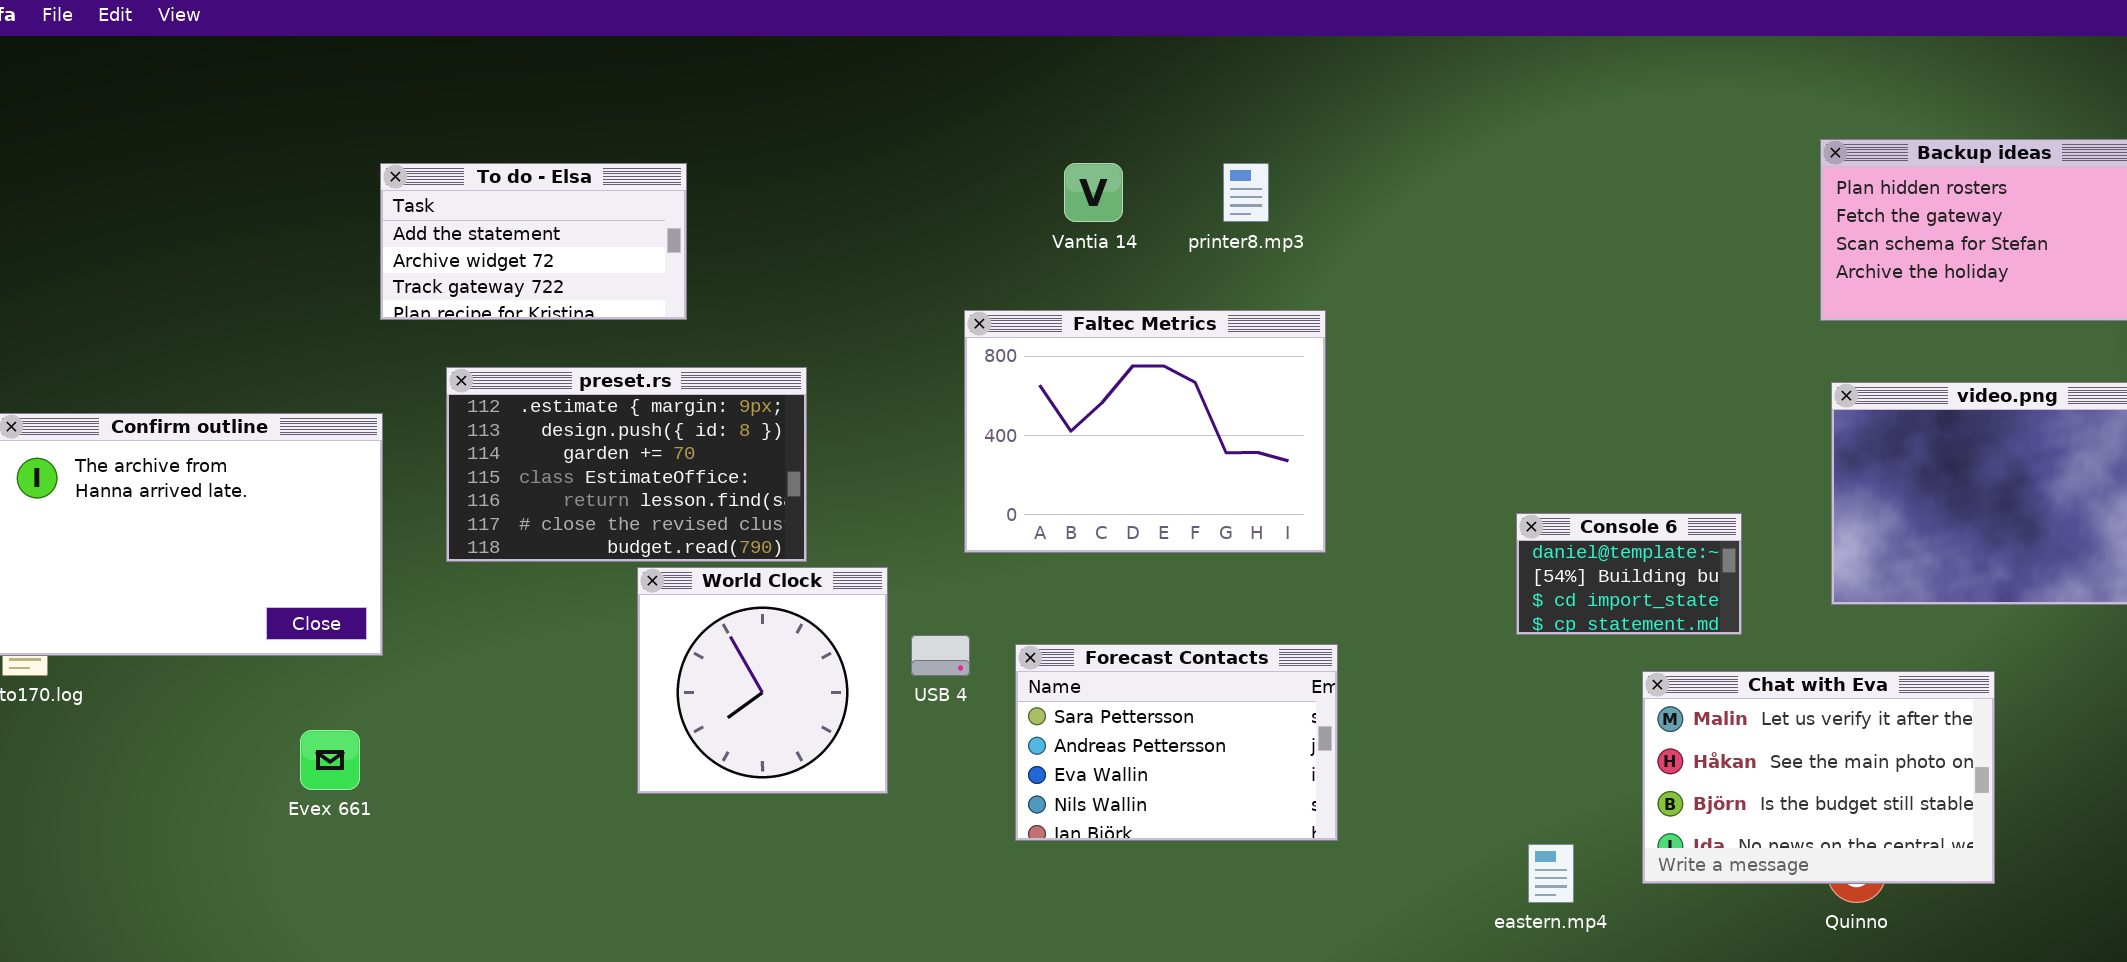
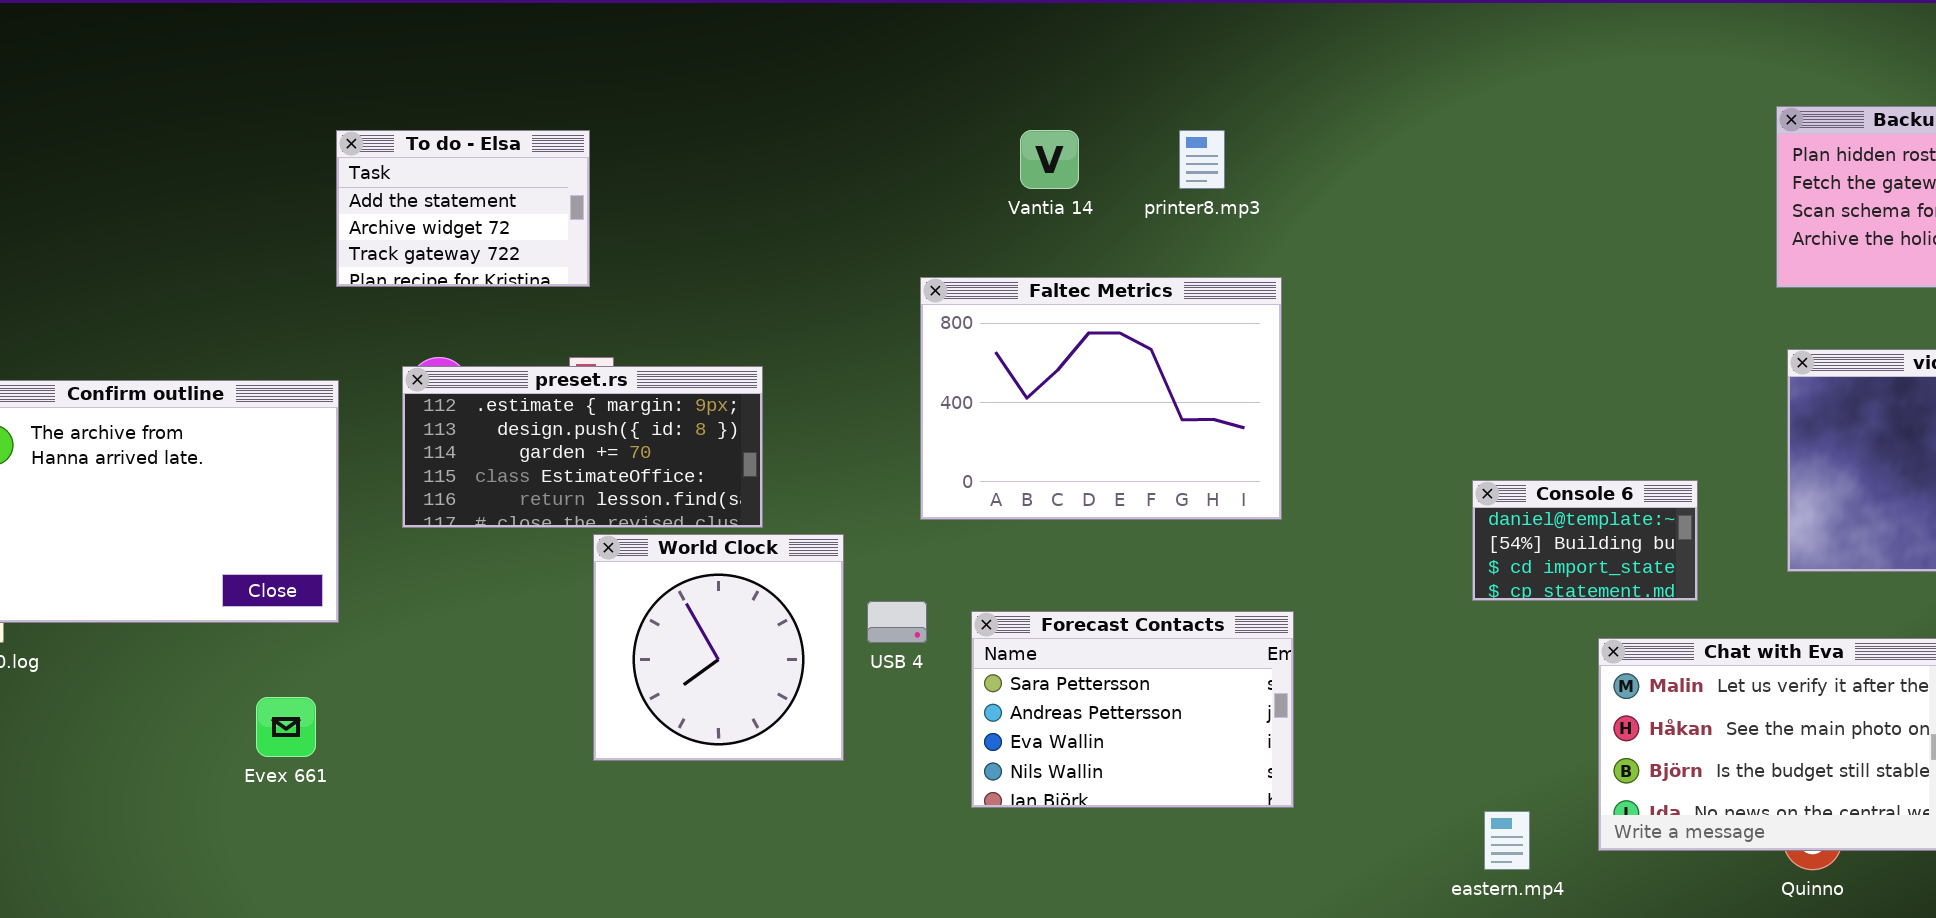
To do - Elsa: [380,163,687,320] -> [336,130,590,287], resized
preset.rs: [446,367,807,562] -> [402,366,763,528], resized

